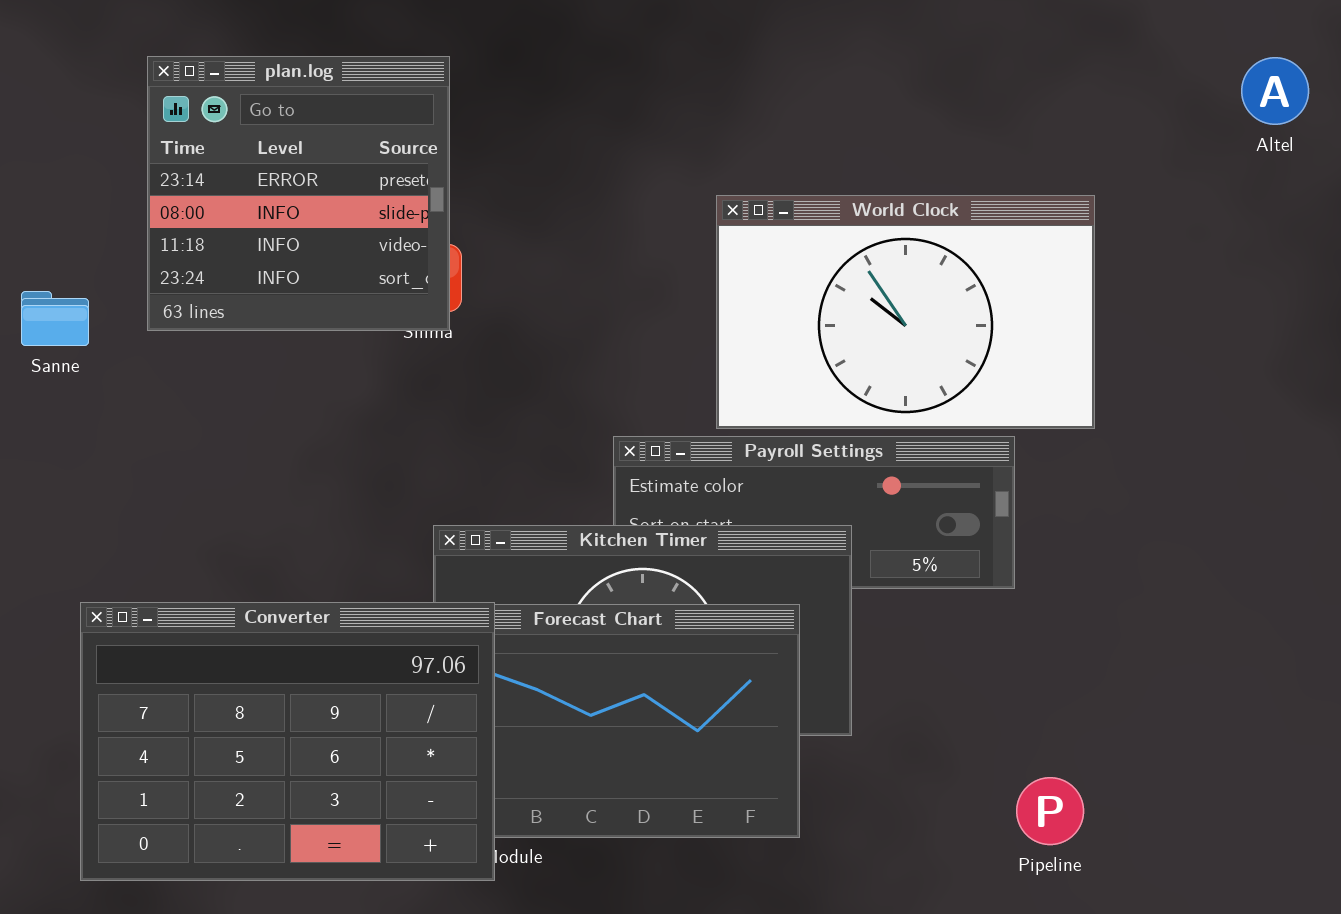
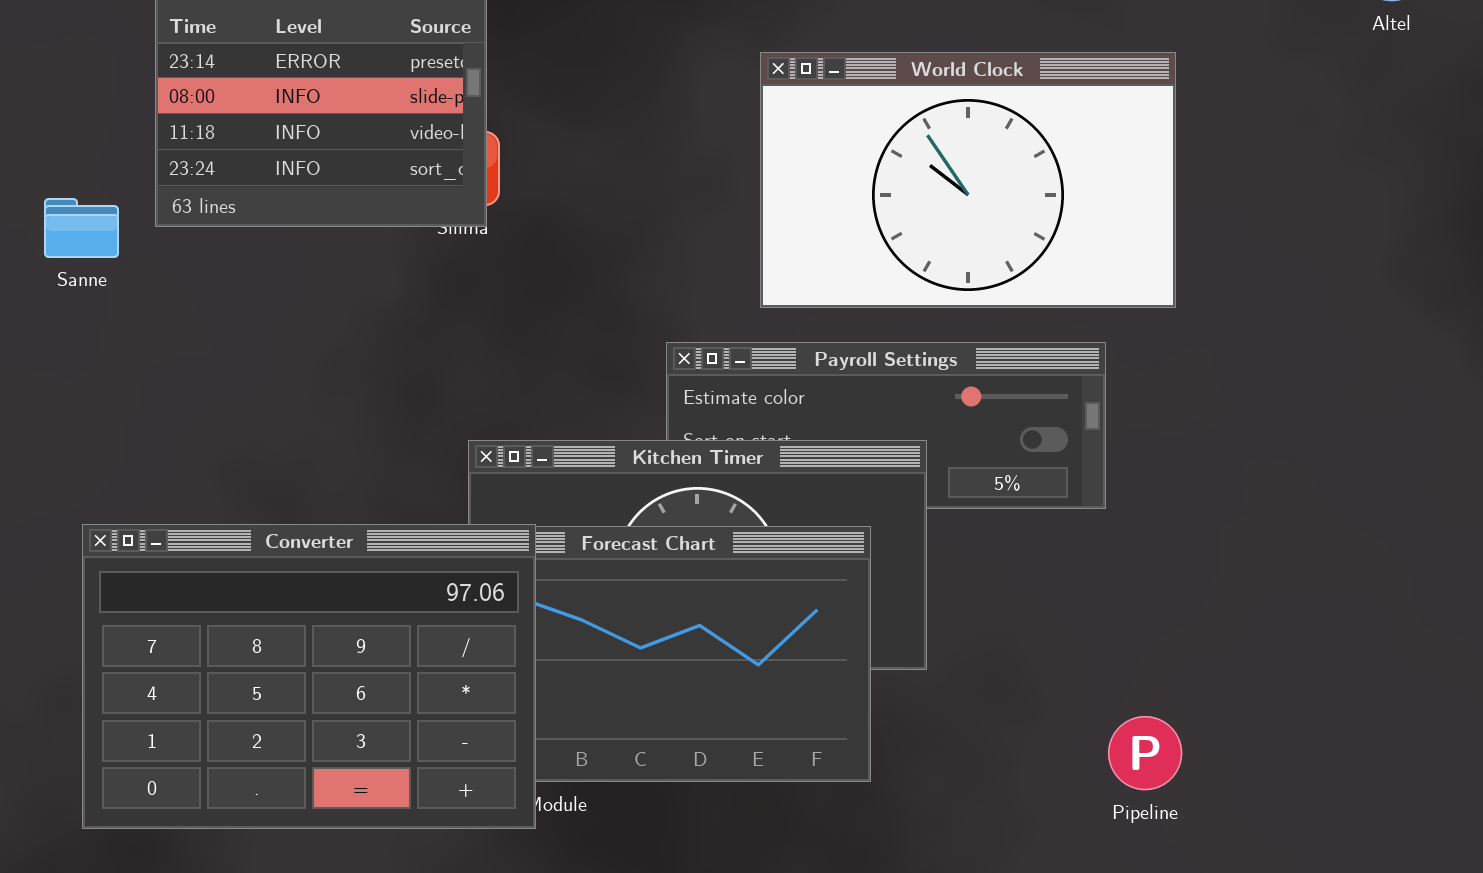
World Clock: [716,195,1095,429] -> [760,52,1176,308], moved
Sanne: [21,291,89,346] -> [44,198,119,258], moved

